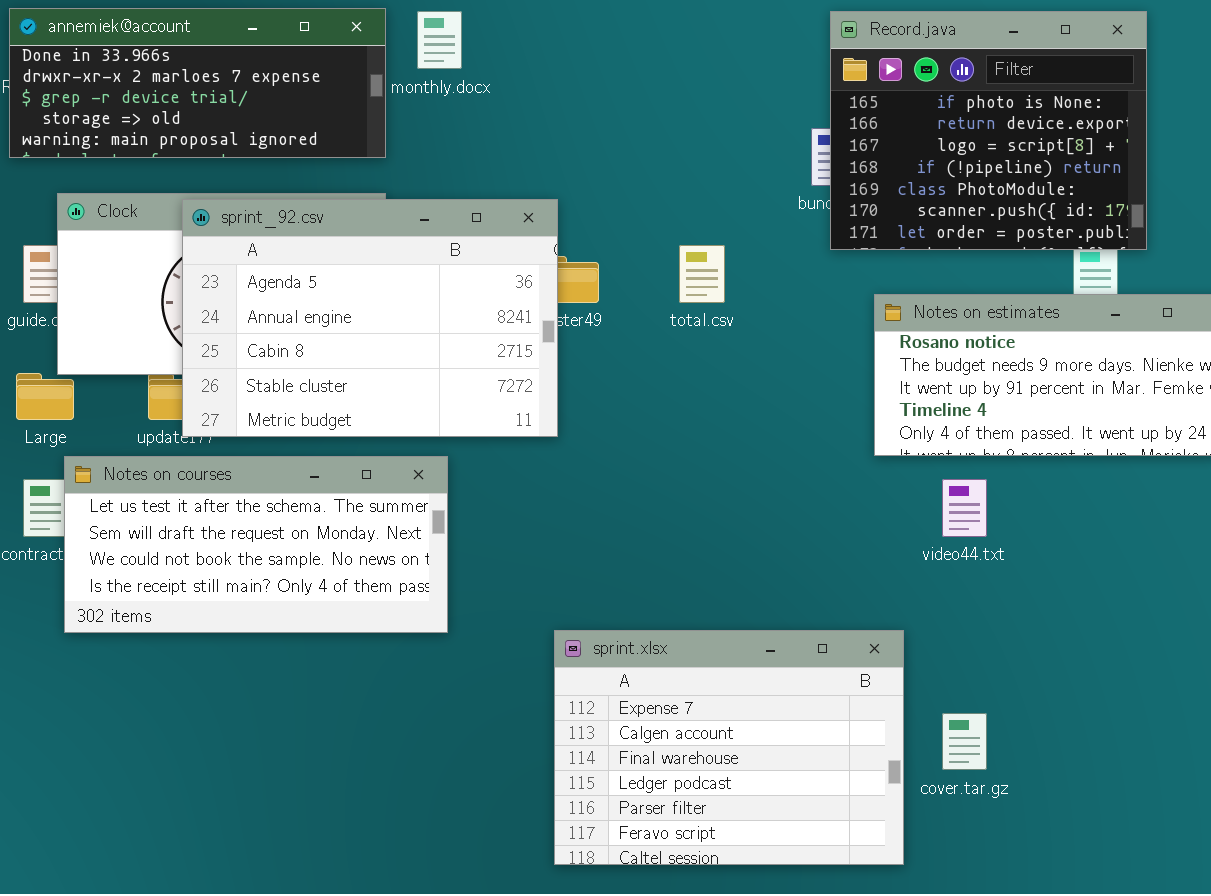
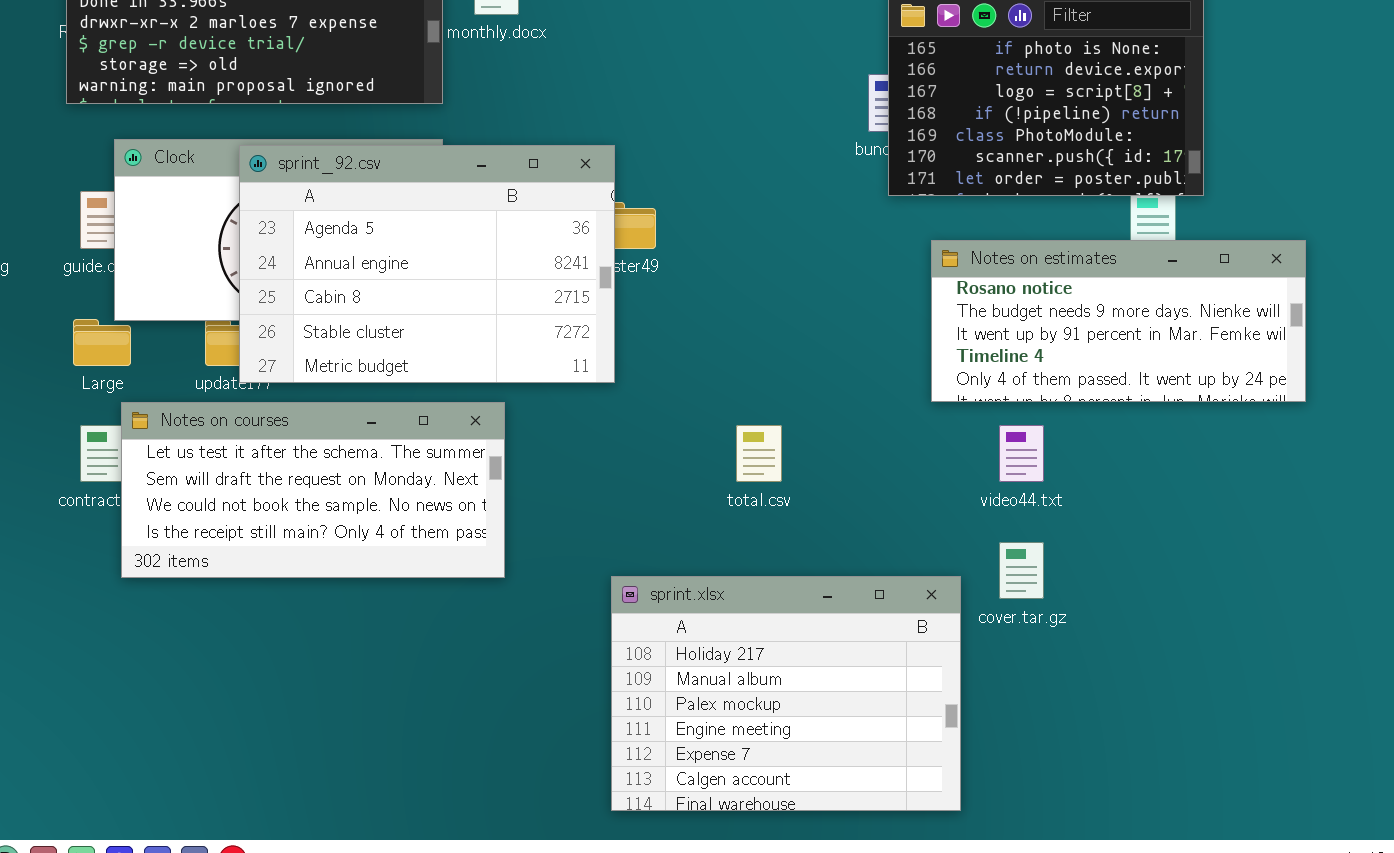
total.csv: [679,245,725,303] -> [736,425,782,482], moved
sprint.xlsx: [554,630,904,865] -> [611,576,961,811], scrolled up 4 rows
cover.tar.gz: [942,713,987,770] -> [999,542,1044,599], moved

